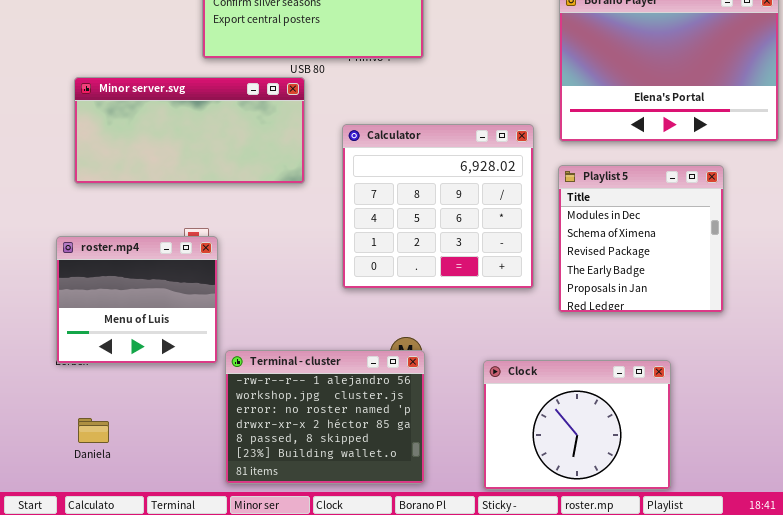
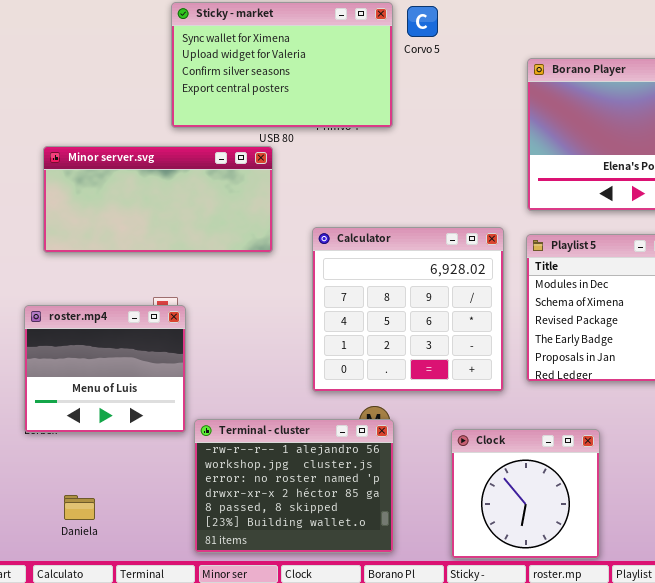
Calculator: [342,124,534,289] -> [312,227,504,392], moved
Clock: [483,360,671,490] -> [451,429,600,559], resized
Daniela: [78,418,109,443] -> [64,495,95,520], moved

